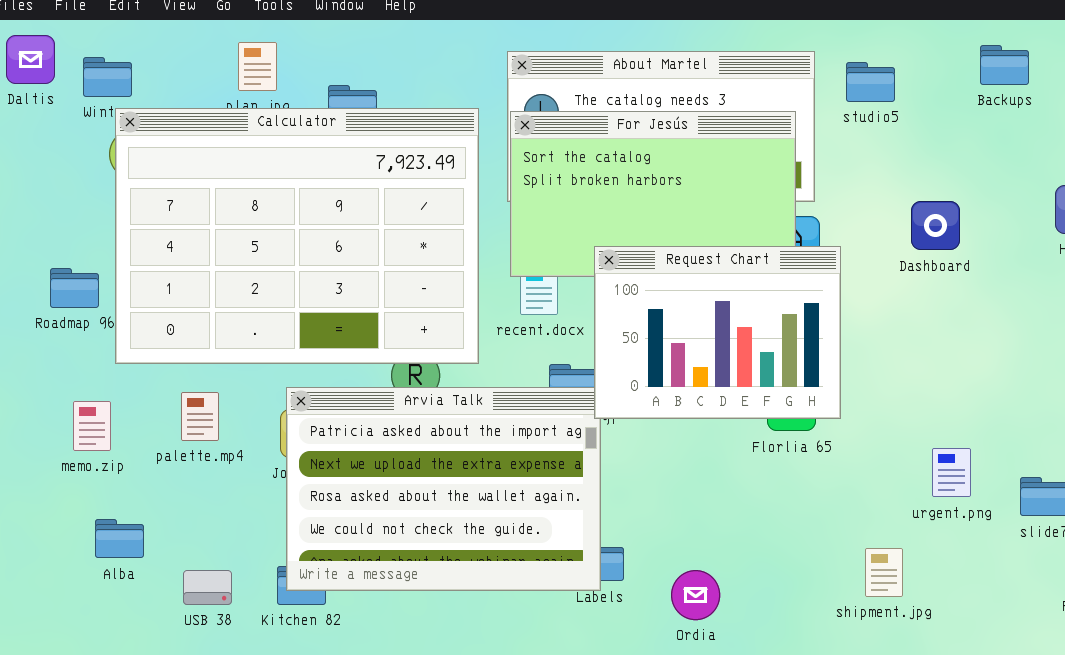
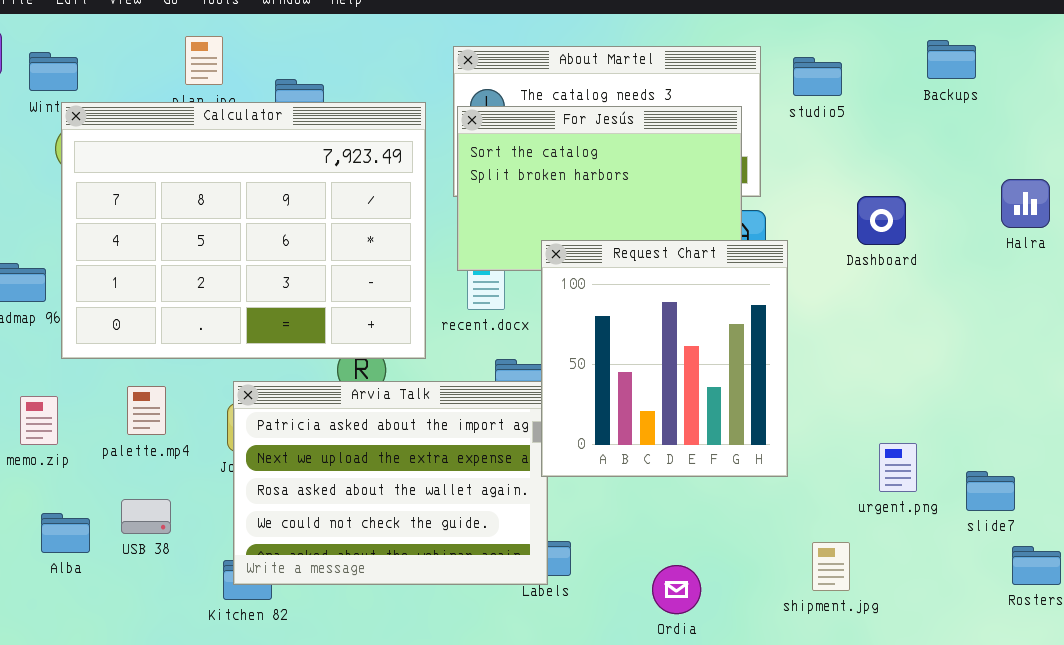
Request Chart: [594,246,841,419] -> [541,240,788,477], resized
USB 38: [183,570,232,605] -> [121,499,171,534], moved
Ordia: [671,570,720,620] -> [652,565,701,614], moved

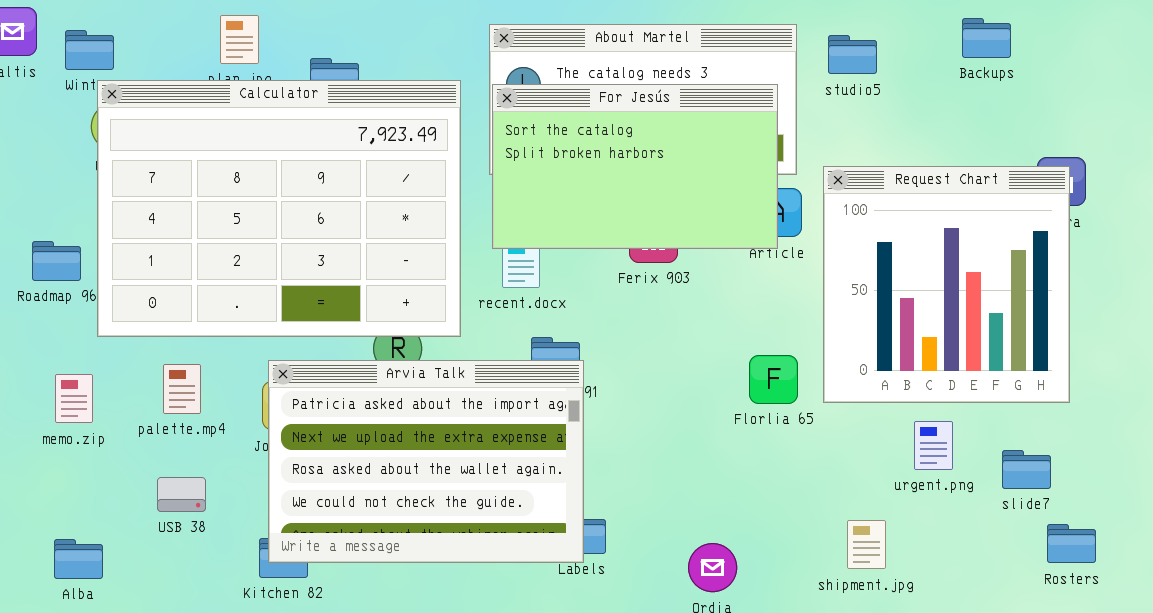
Request Chart: [541,240,788,477] -> [823,166,1070,403], moved
Alba: [41,513,90,553] -> [54,539,103,579], moved

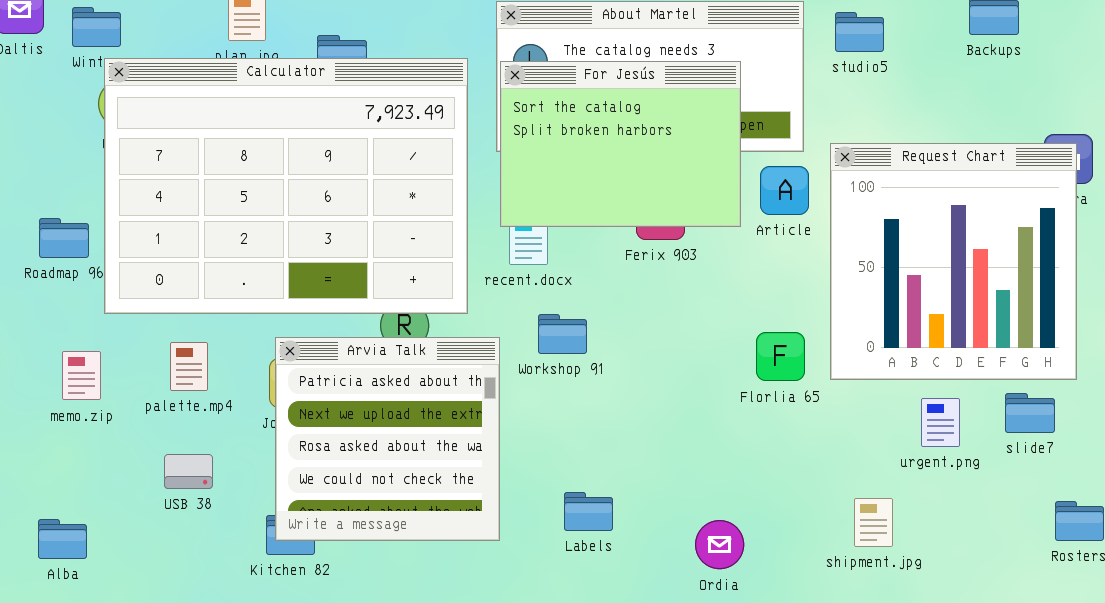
For Jesús: [492,84,778,249] -> [500,61,741,227], resized
Arvia Talk: [268,360,584,563] -> [275,337,500,541], resized
slide7: [1002,450,1051,489] -> [1005,393,1055,433], moved
Alba: [54,539,103,579] -> [38,519,87,559], moved

